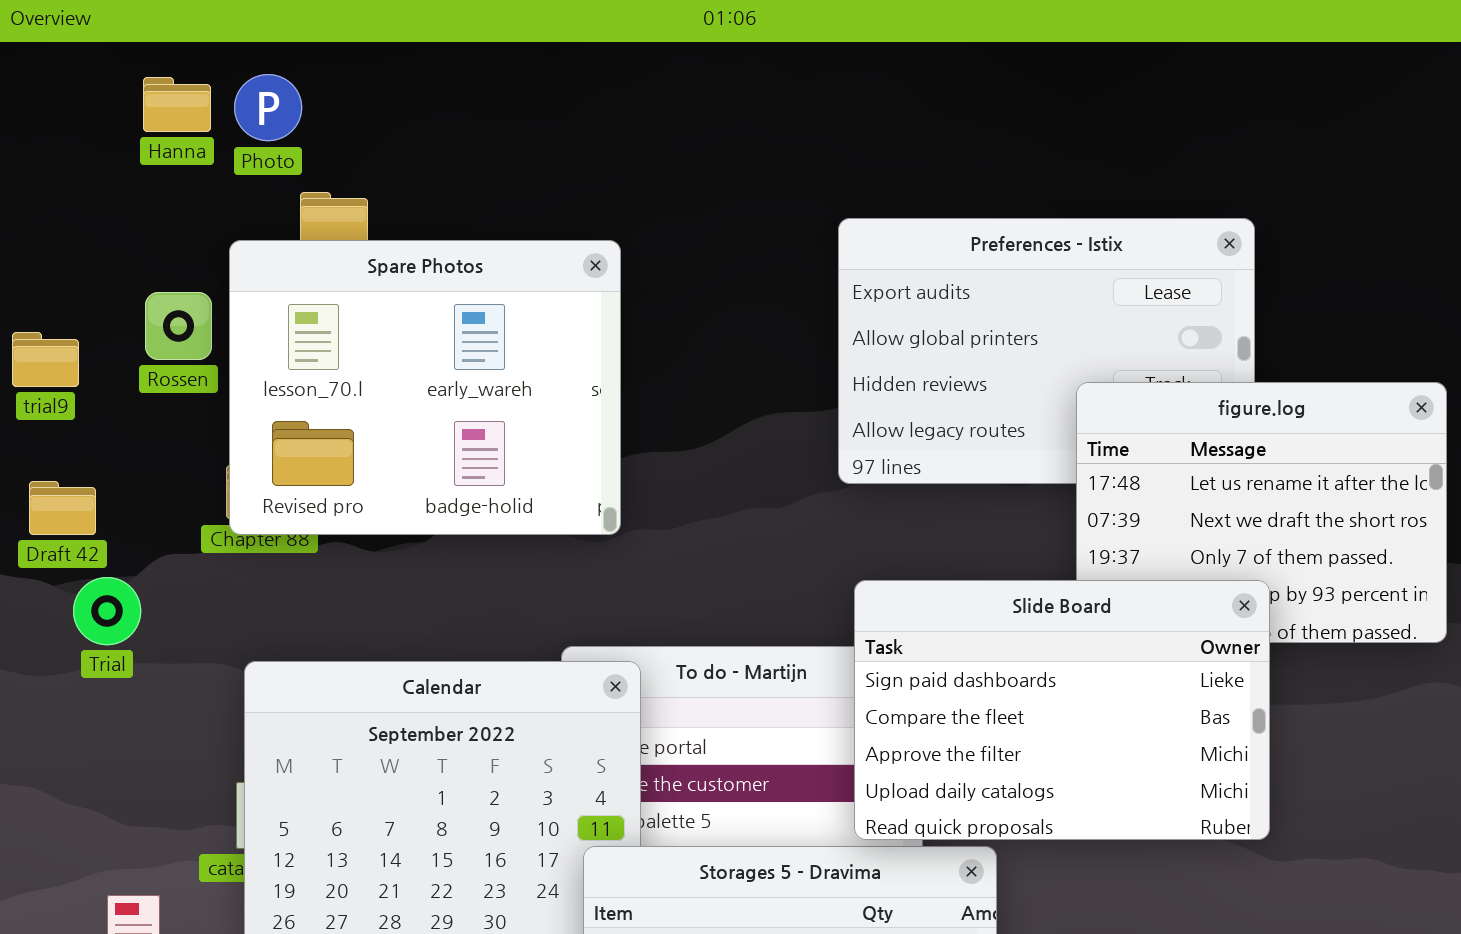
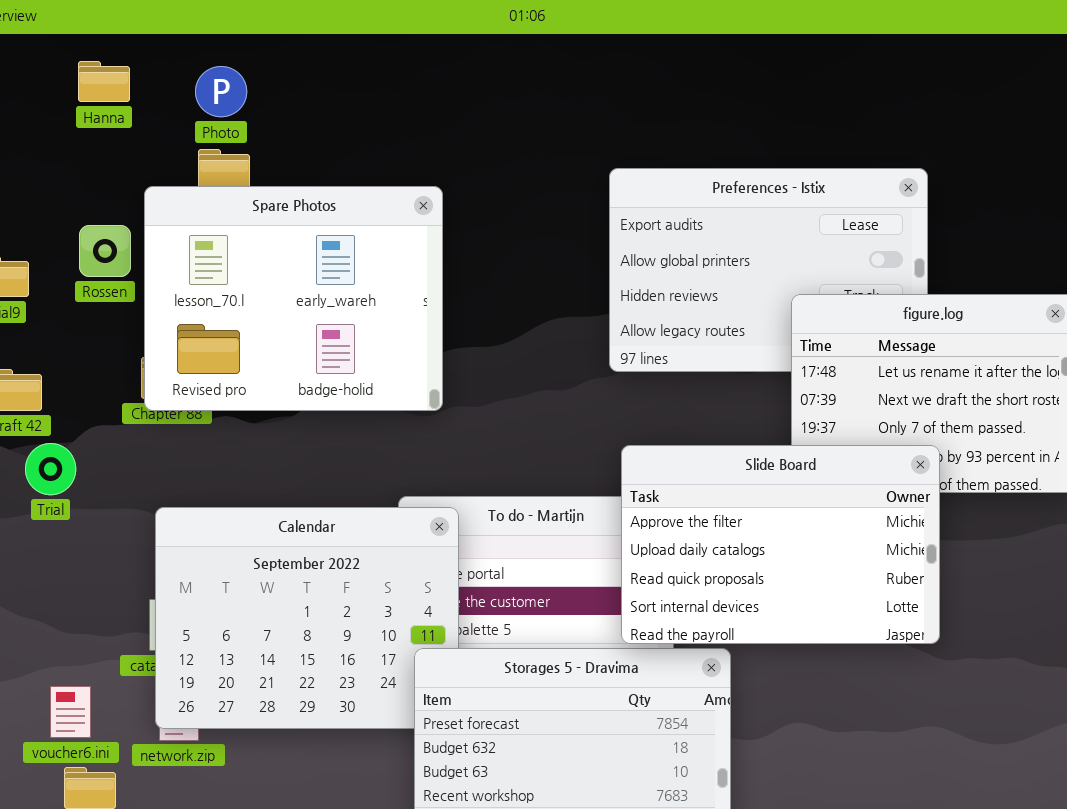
Photo: [234,74,302,141] -> [195,66,247,117], moved
Slide Board: [854,580,1270,840] -> [621,445,940,644], scrolled down 2 rows

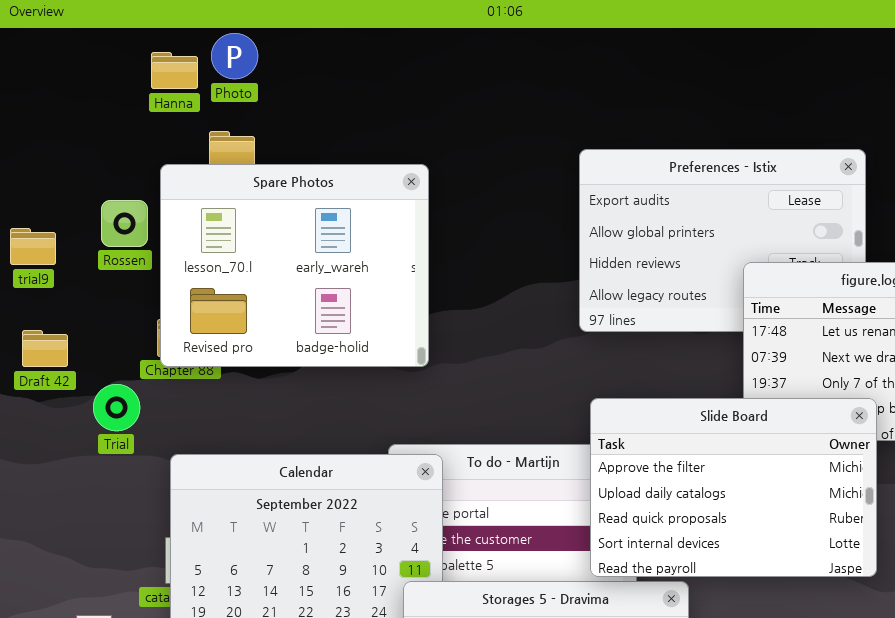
Hanna: [78,61,130,102] -> [151,52,198,89], moved
Photo: [195,66,247,117] -> [211,33,258,79], moved
Trial: [25,443,76,495] -> [93,384,140,431], moved

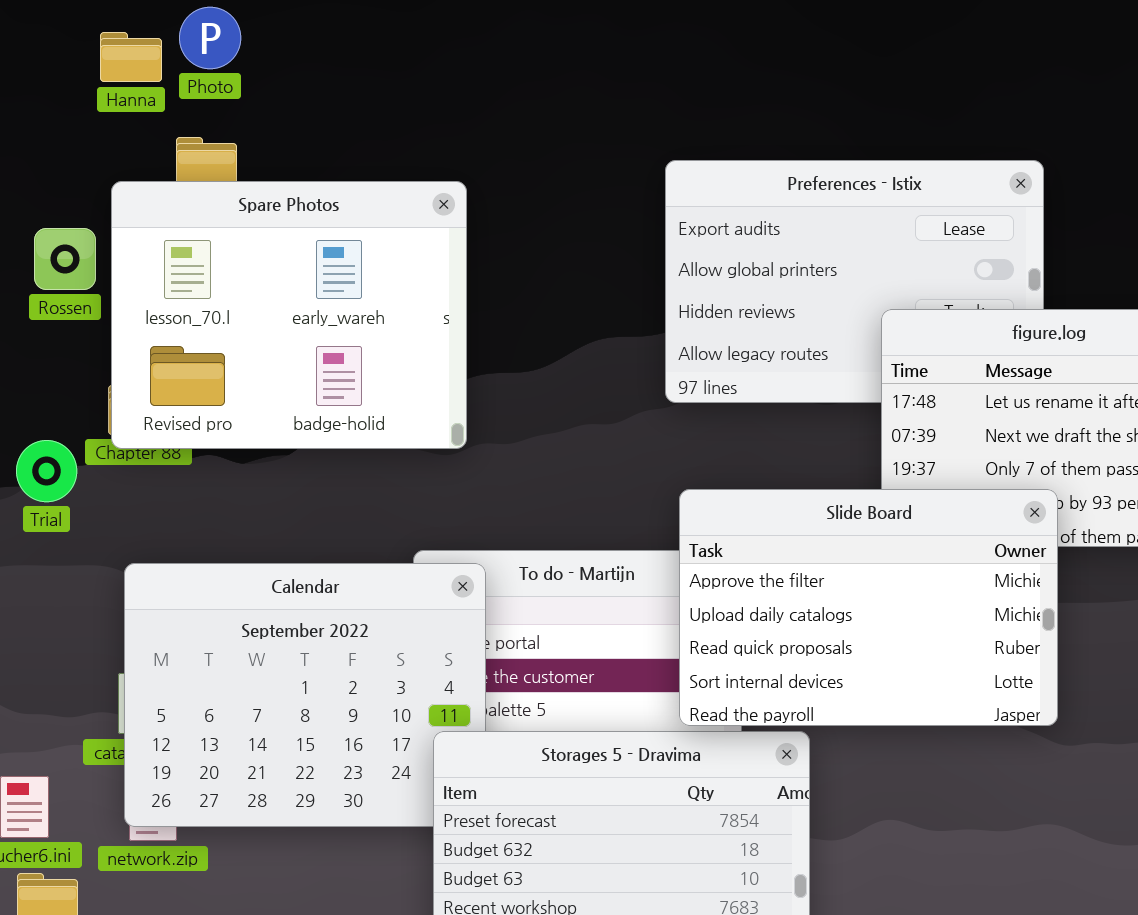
Trial: [93,384,140,431] -> [16,440,77,502], moved

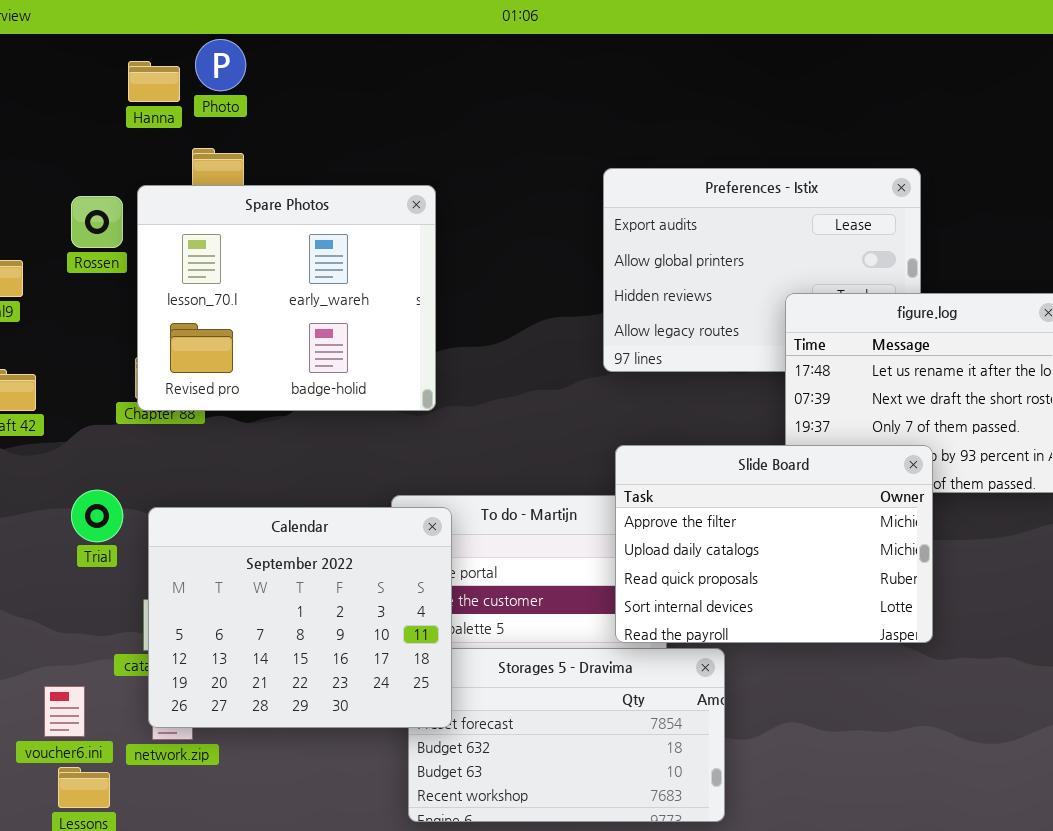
Rossen: [34,228,96,290] -> [71,196,123,248], moved
Trial: [16,440,77,502] -> [71,490,123,542], moved
Calendar: [124,563,486,827] -> [148,507,452,728], raised

